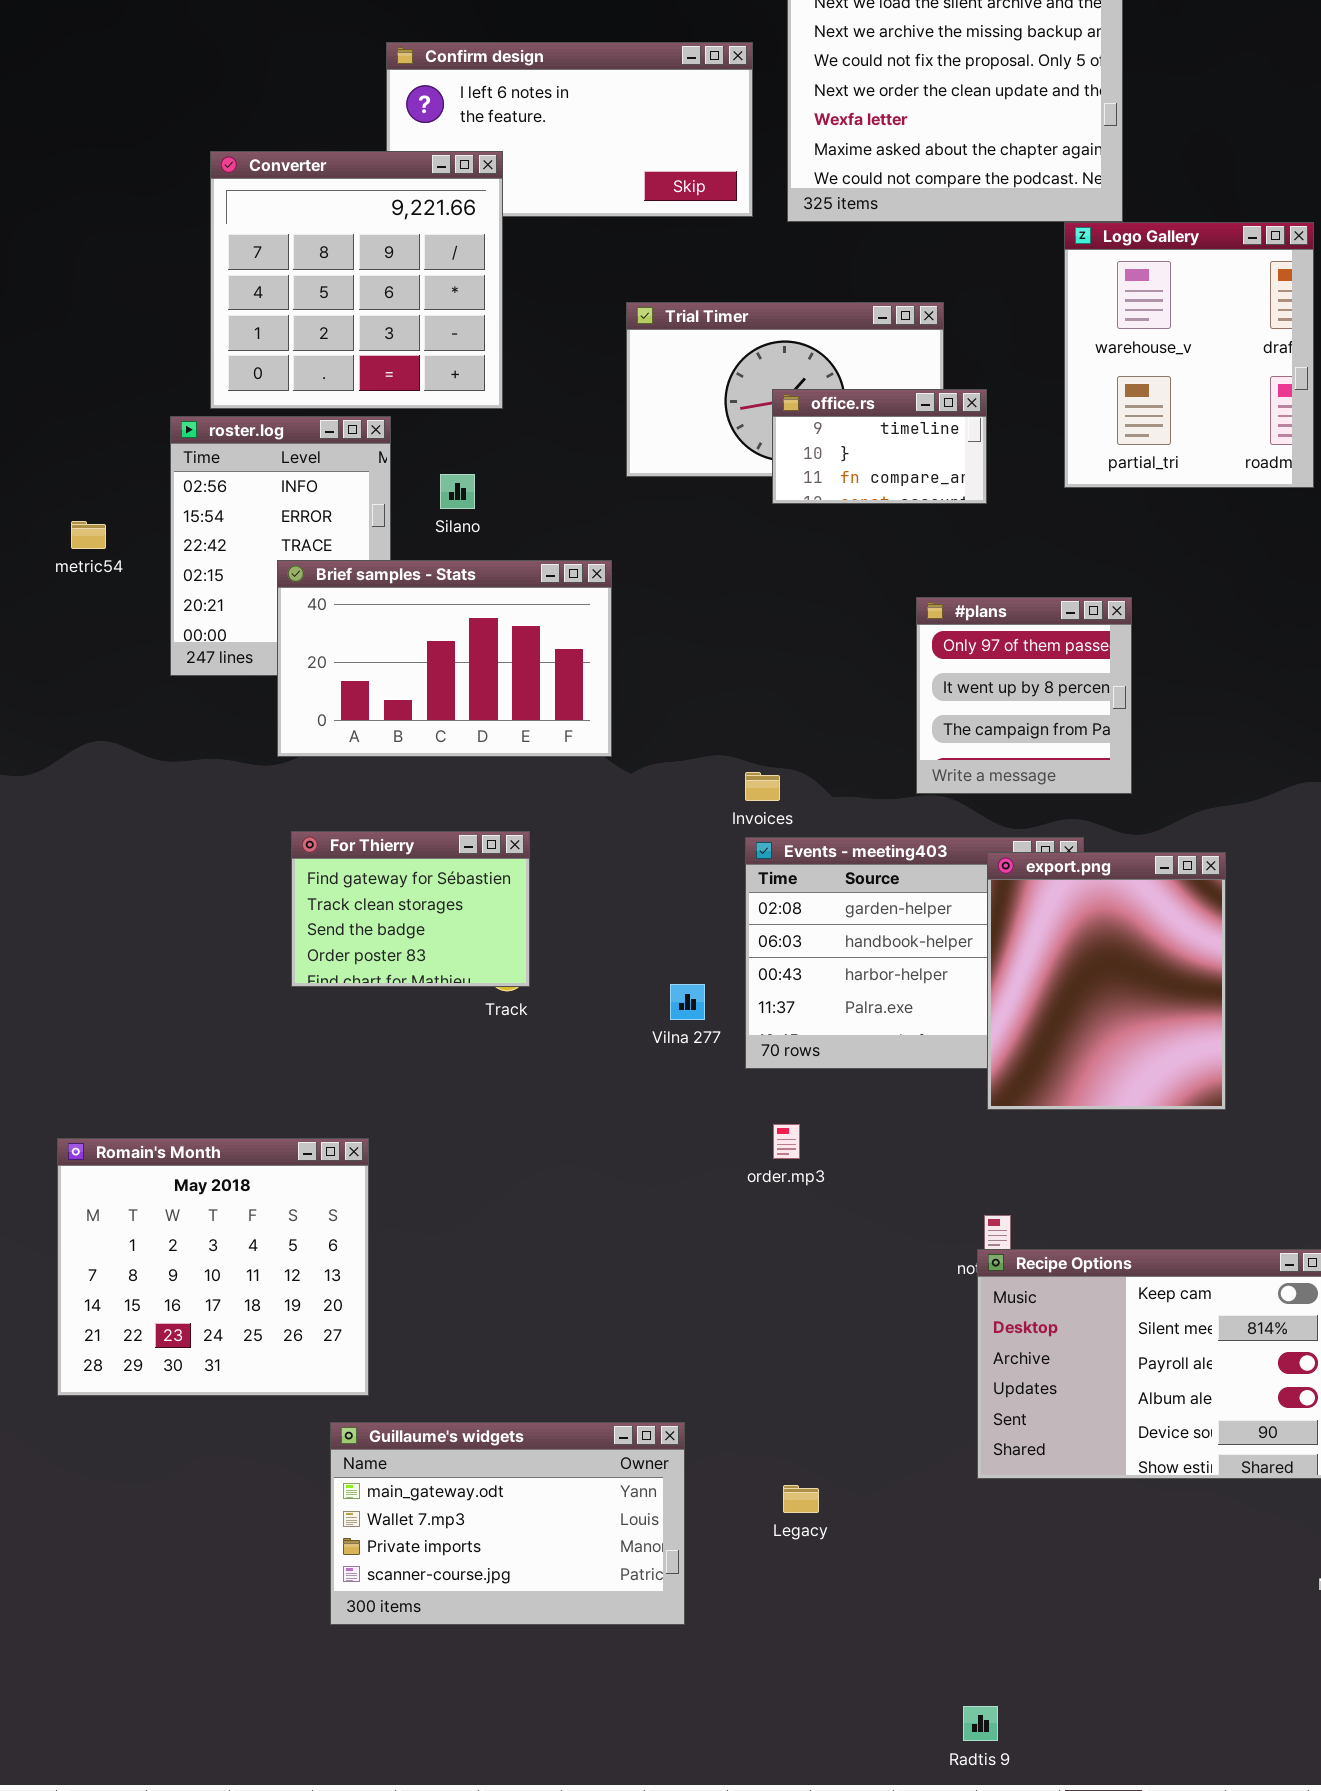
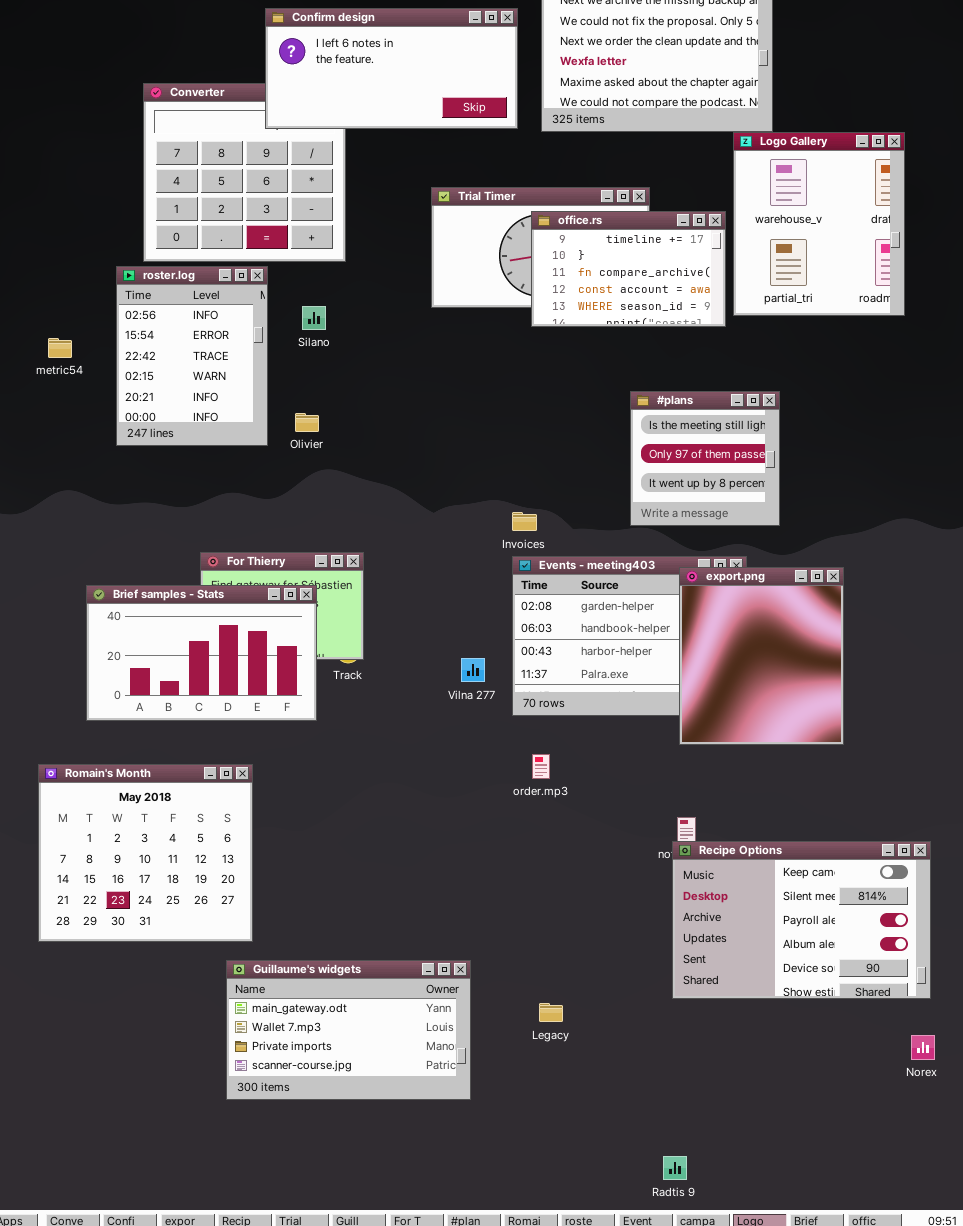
Confirm design: [386,42,753,217] -> [265,8,518,129], raised
office.rs: [772,389,987,504] -> [531,211,726,327], resized
Brief samples - Stats: [277,560,612,757] -> [86,585,317,721], moved
#plans: [916,597,1132,794] -> [630,391,780,526], scrolled up 1 row

